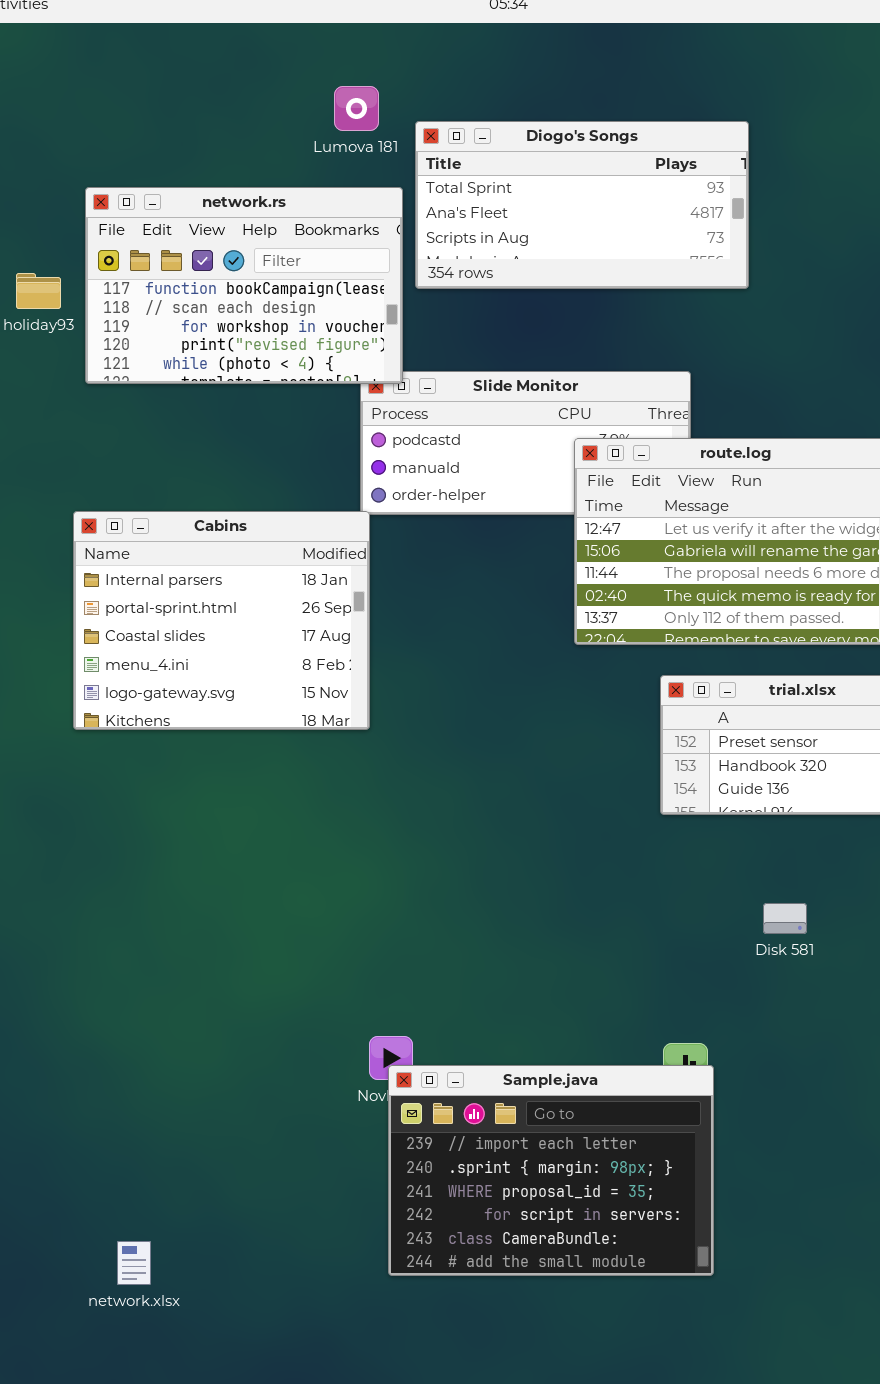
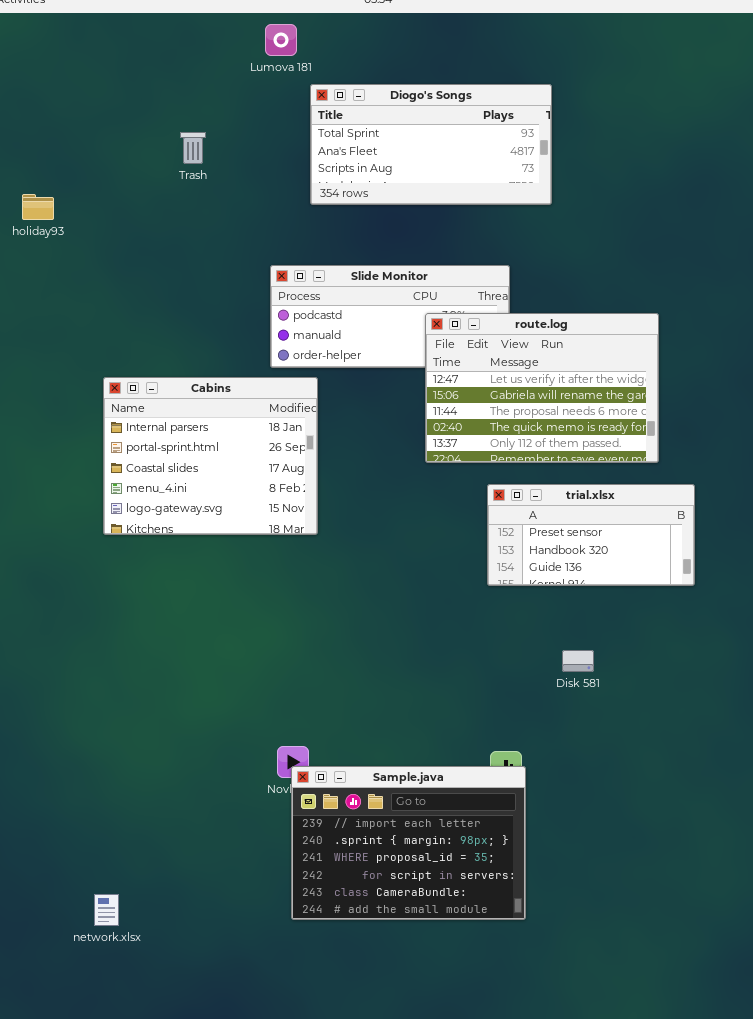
Lumova 181: [334,86,379,131] -> [265,24,297,56], moved
network.rs: [85,187,403,384] -> none, closed
Cabins: [73,511,370,730] -> [103,377,318,535], moved

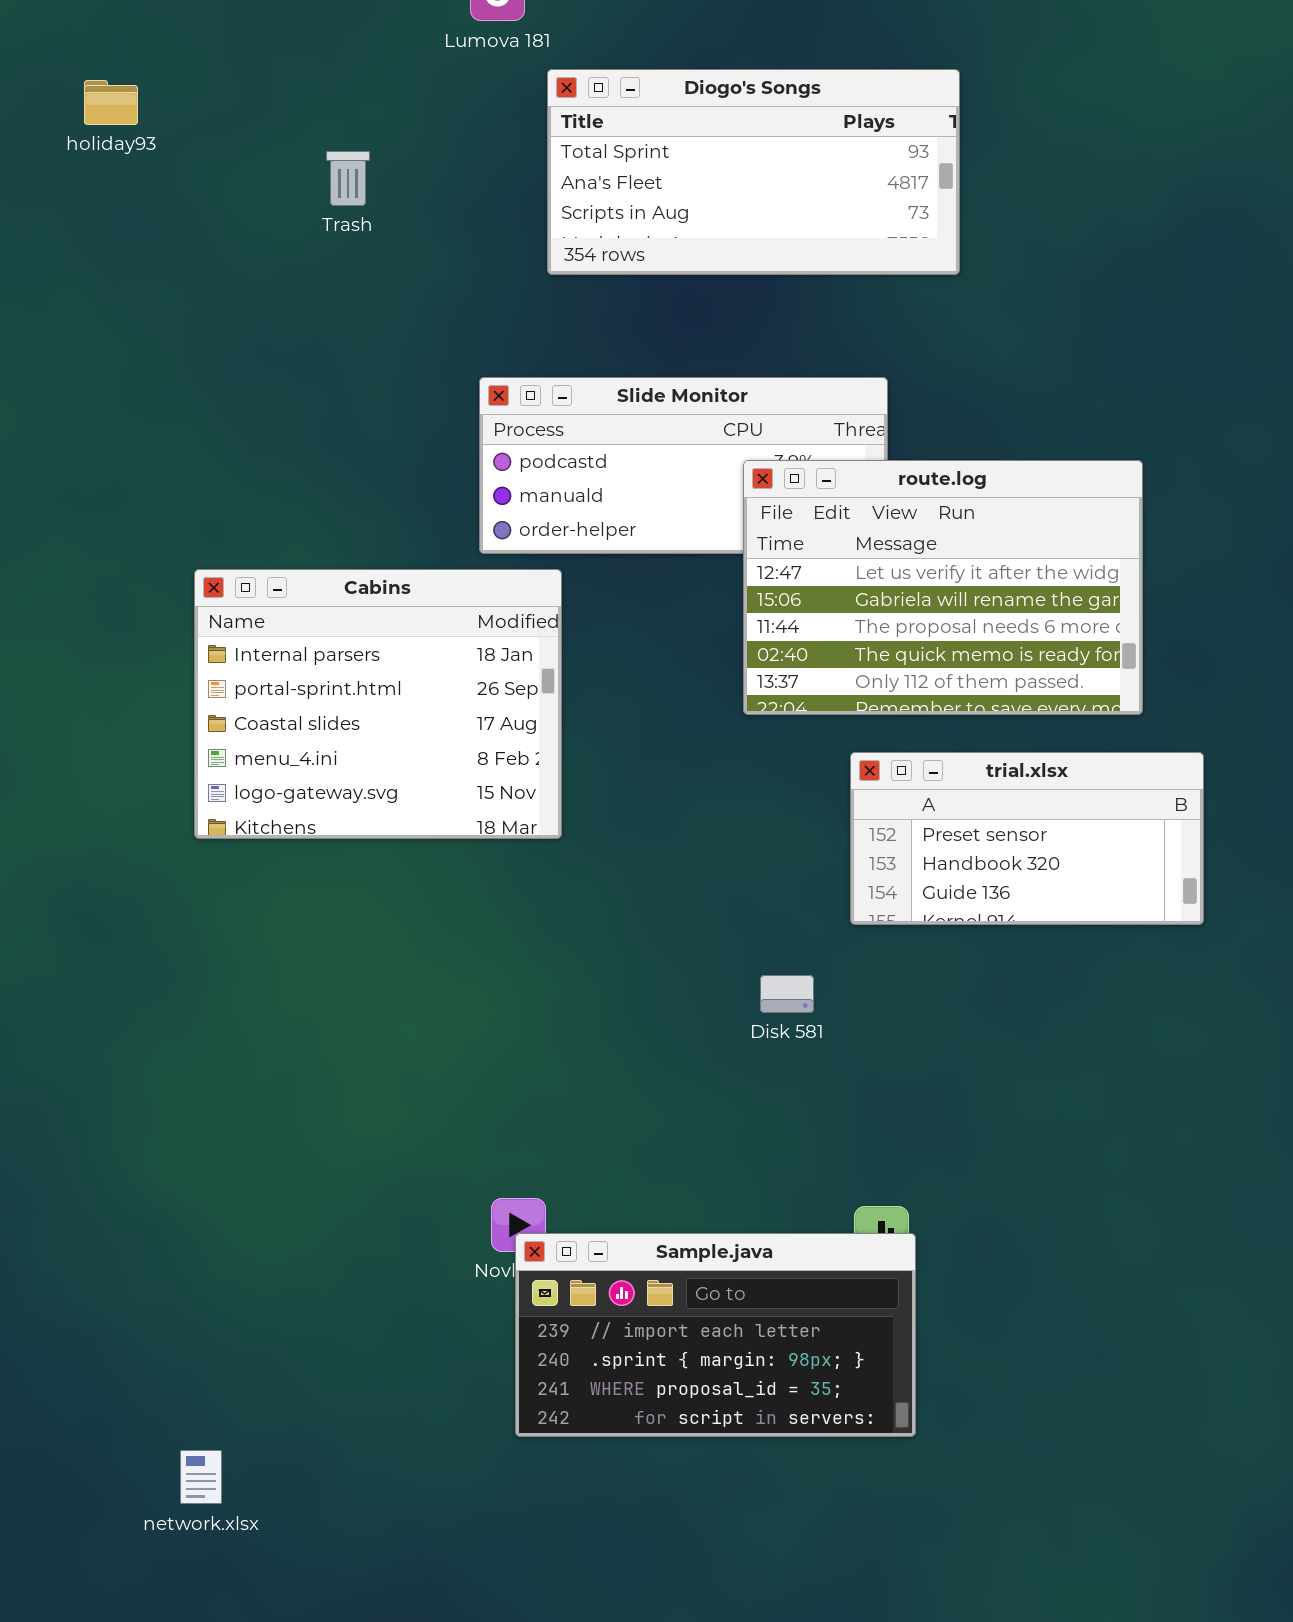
holiday93: [22,194,54,220] -> [84,80,138,125], moved
Disk 581: [562,650,594,672] -> [760,975,814,1013], moved
Sample.java: [291,766,526,920] -> [515,1233,916,1437], resized

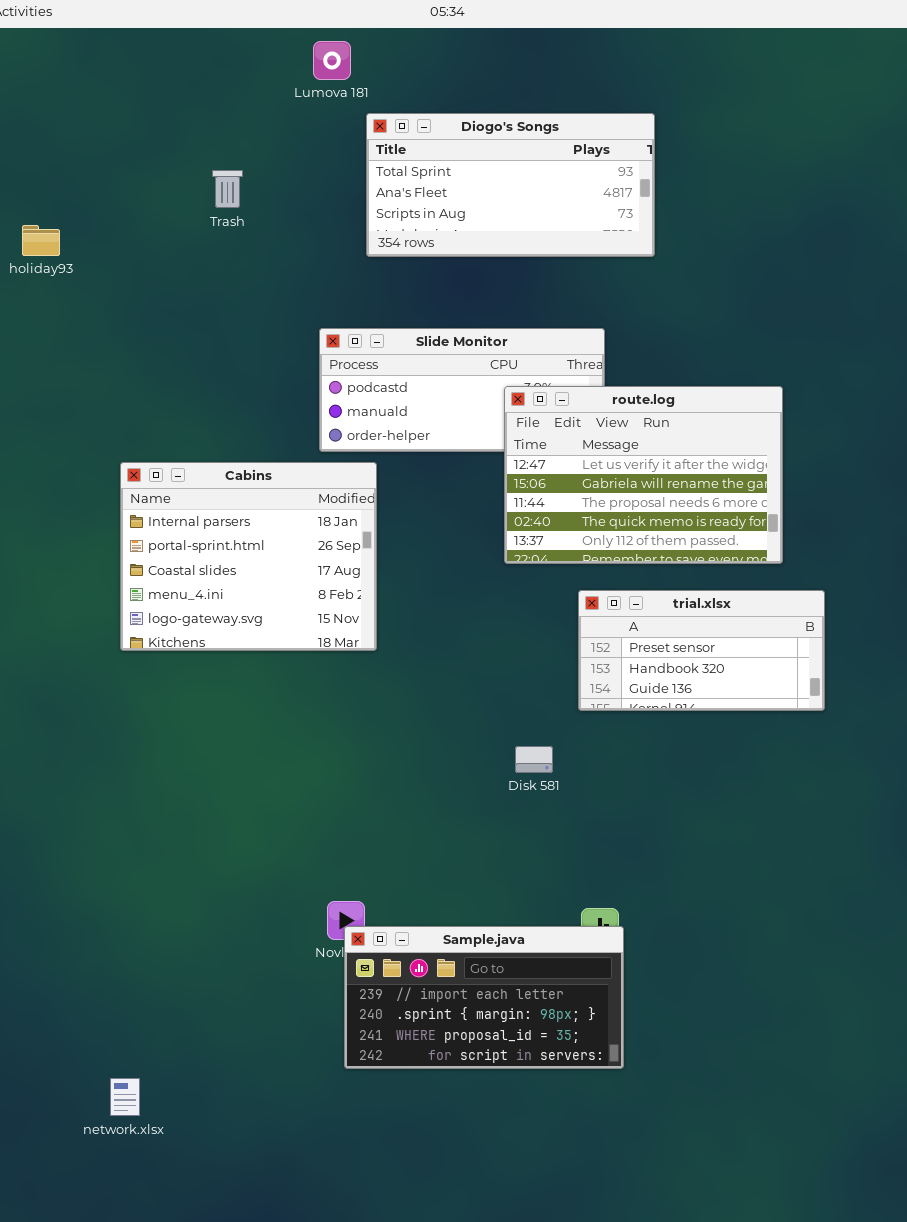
holiday93: [84,80,138,125] -> [22,225,60,256], moved

